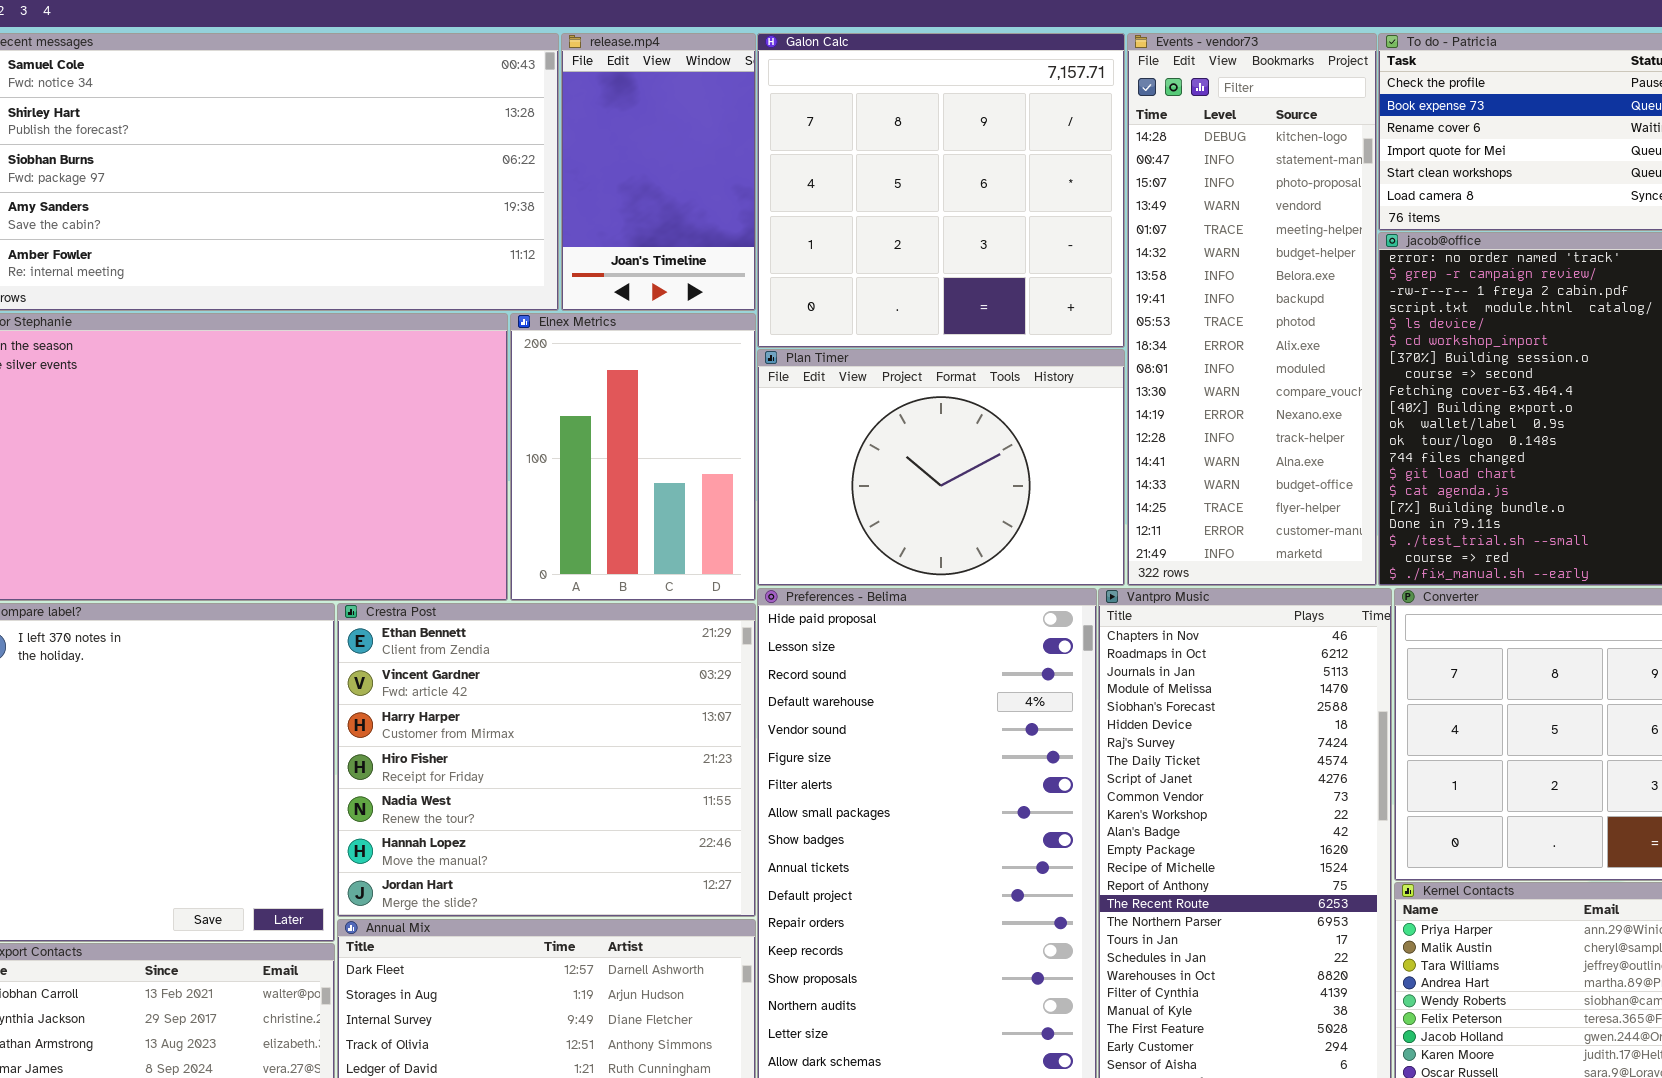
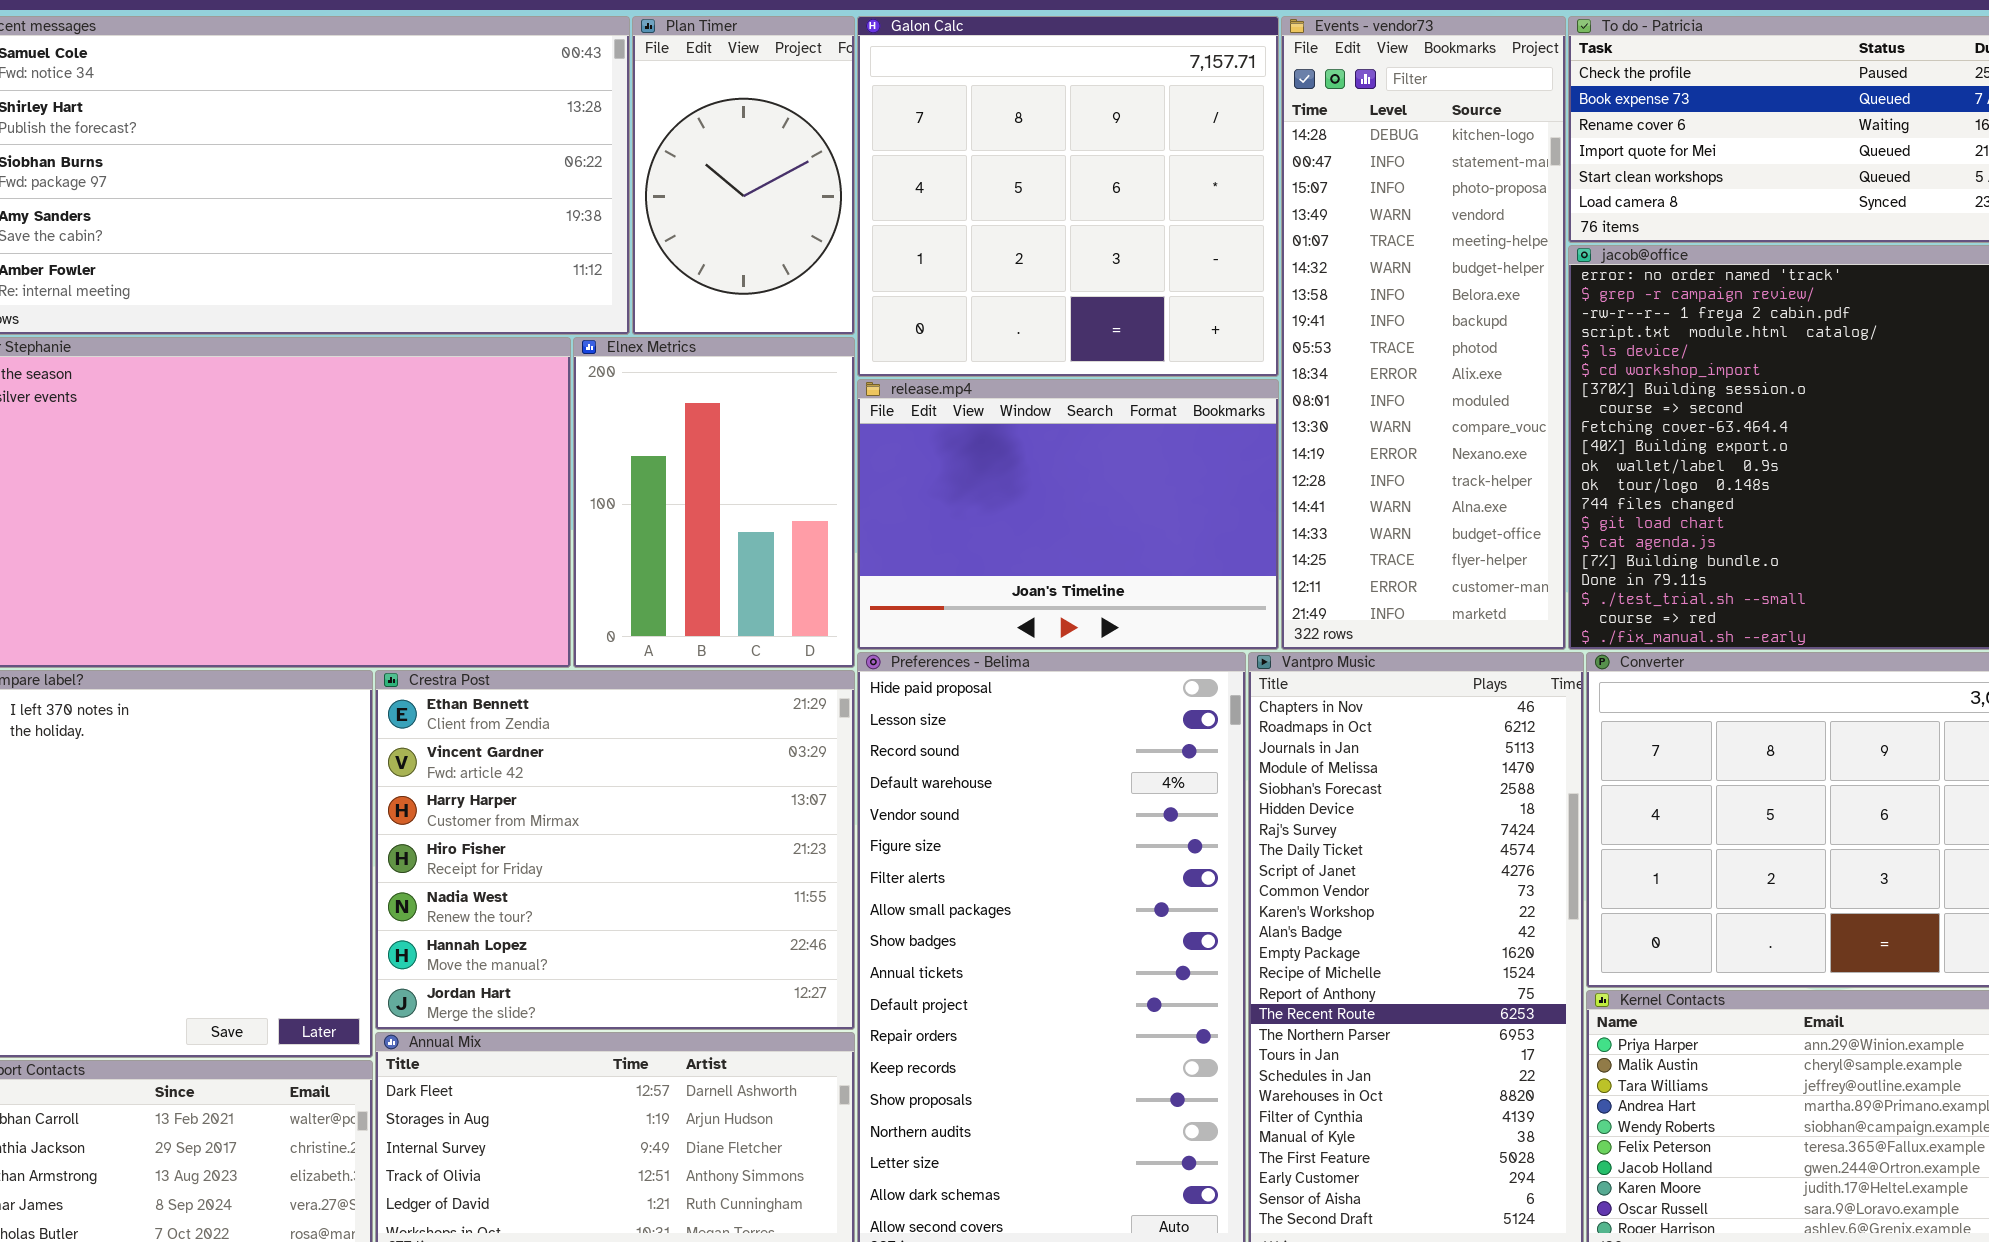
release.mp4: [561,33,756,311] -> [857,379,1279,650], moved, resized
Plan Timer: [757,349,1125,586] -> [632,16,855,335], moved, resized

